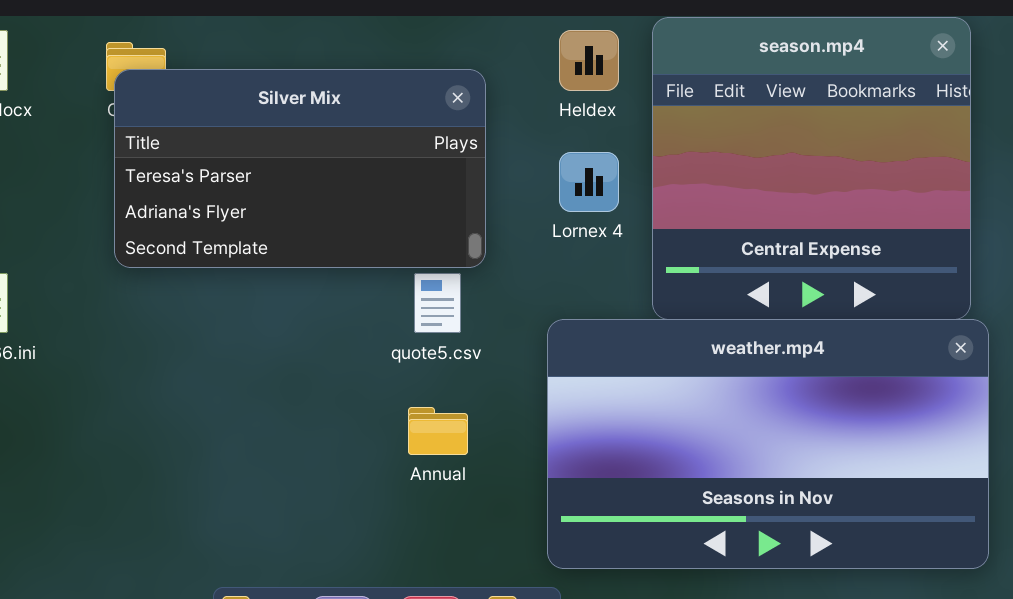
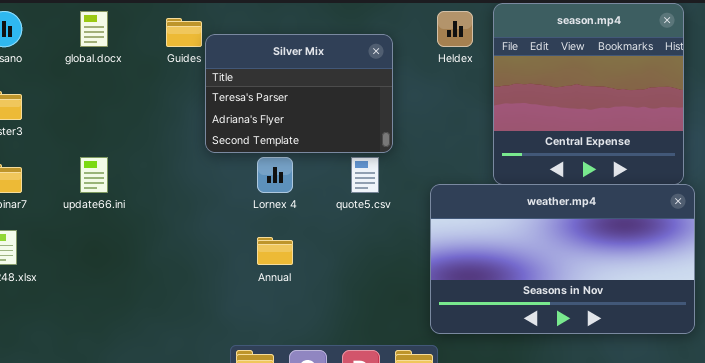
Silver Mix: [114,69,486,268] -> [205,34,393,153], resized
Lornex 4: [559,152,619,212] -> [257,157,293,193], moved
Annual: [408,407,468,455] -> [257,237,293,265], moved

